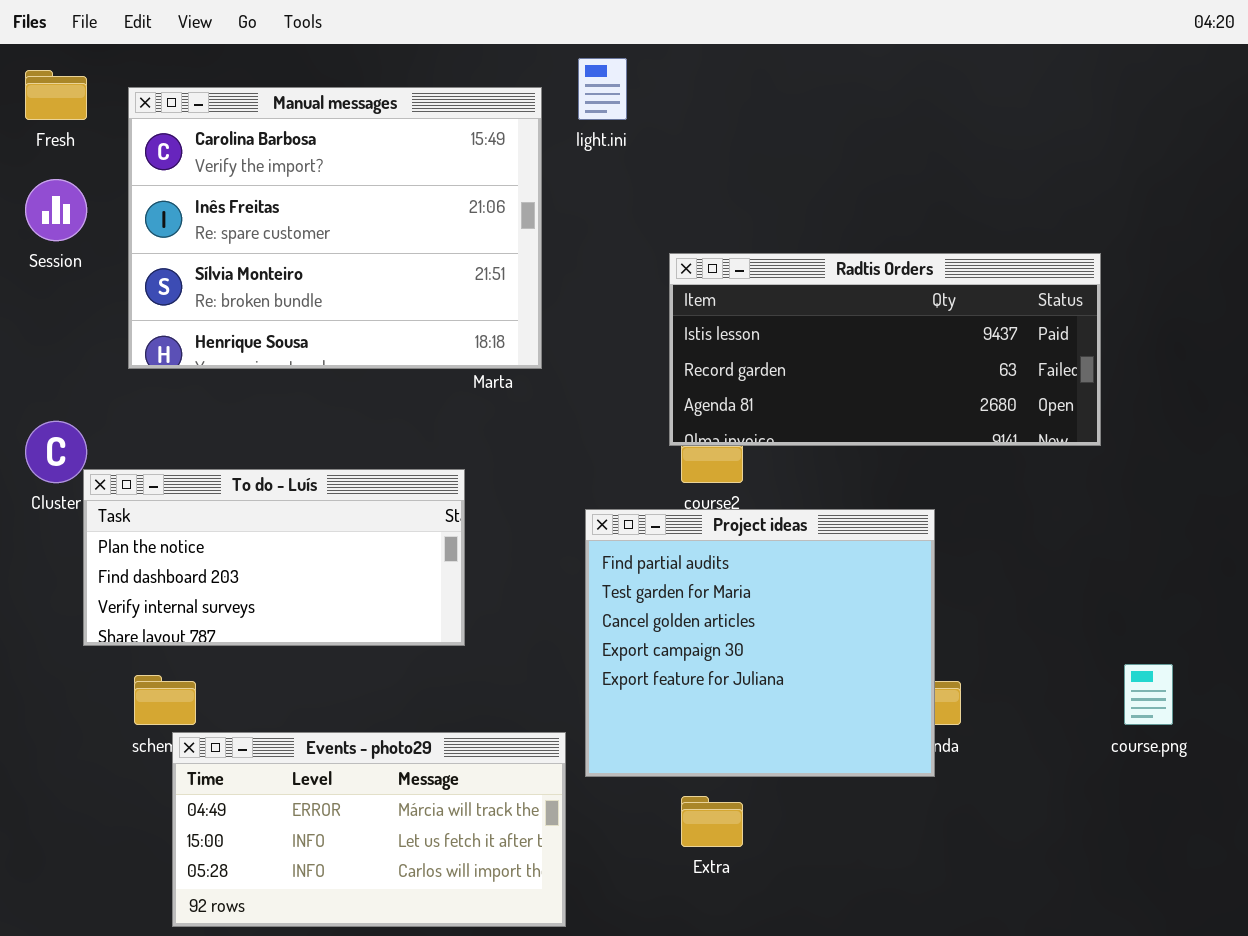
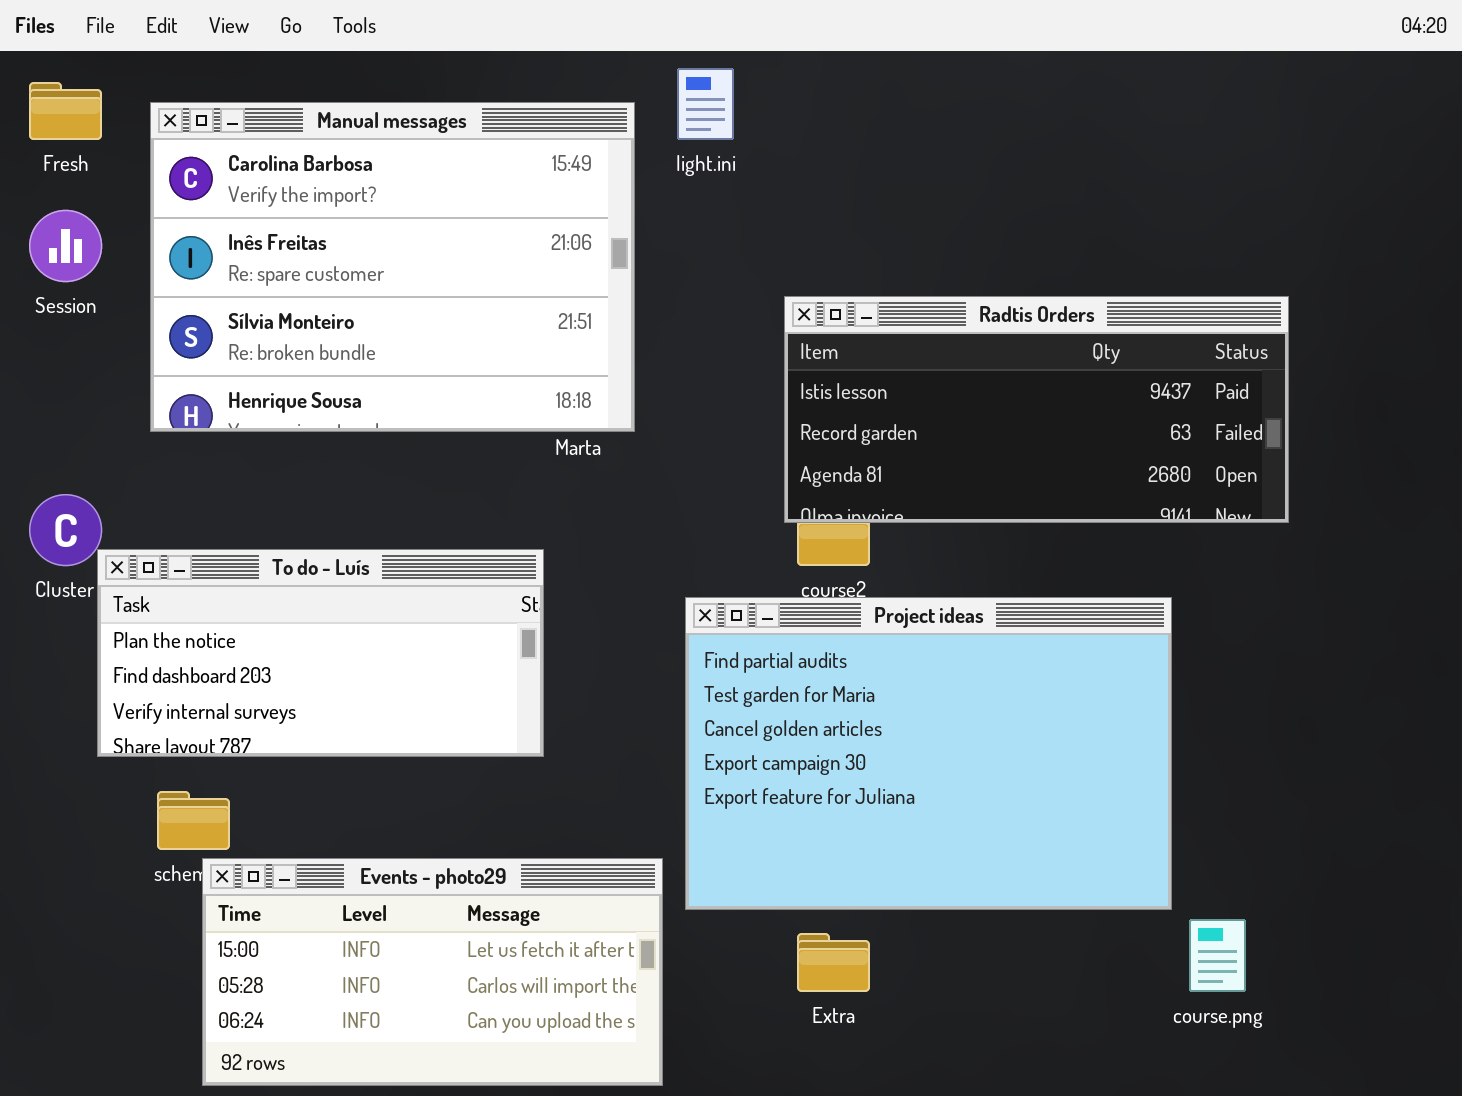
Project ideas: [585,509,935,777] -> [685,597,1172,910], resized
course.png: [1124,664,1173,725] -> [1189,919,1246,992], moved
Events - photo29: [172,732,566,927] -> [202,858,663,1086], scrolled down 1 row

